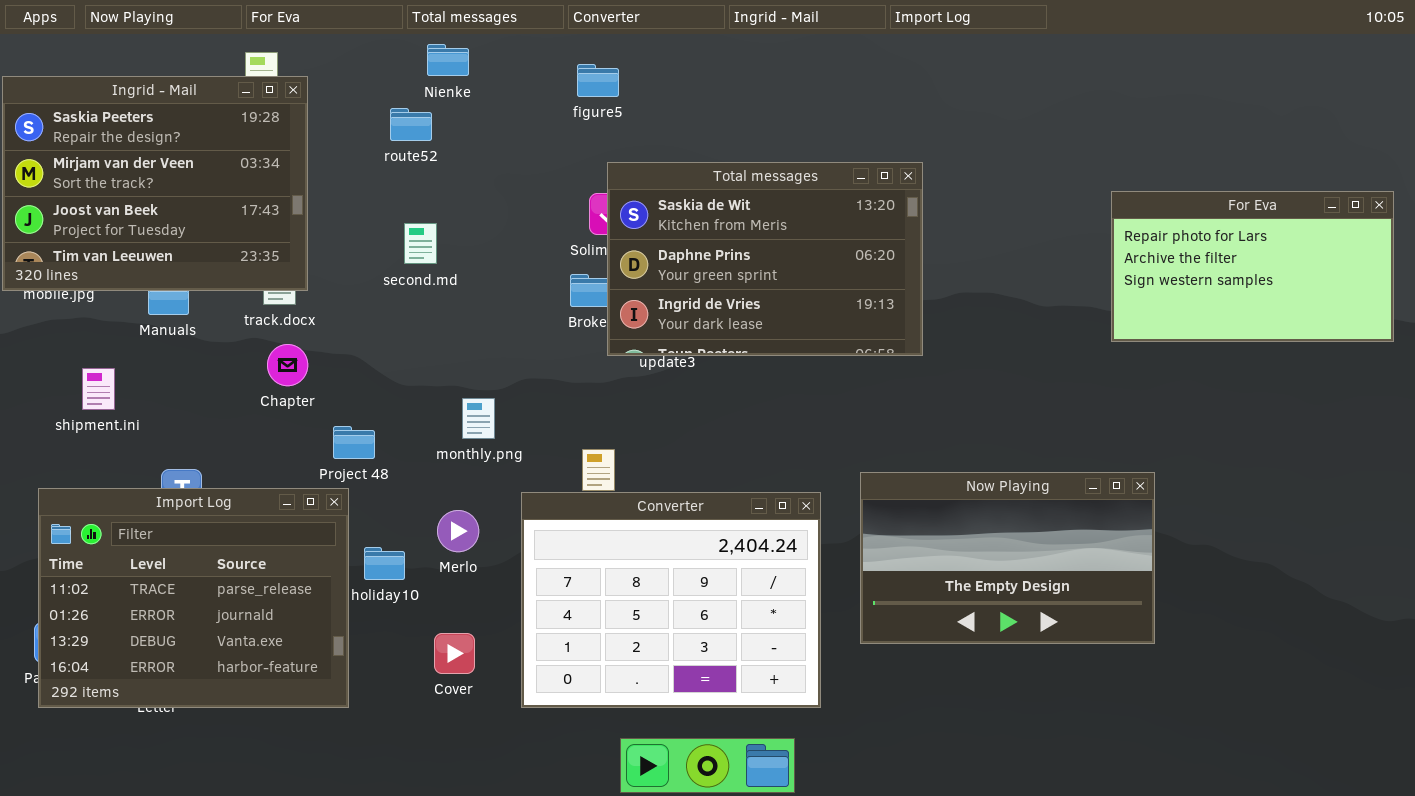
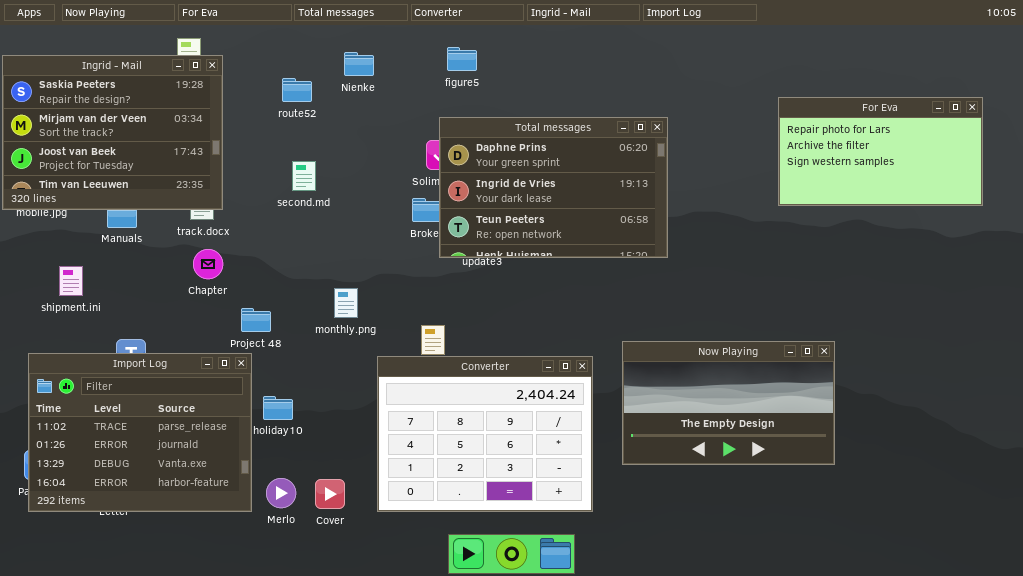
Nienke: [427,44,469,76] -> [344,52,374,76], moved
figure5: [577,64,619,97] -> [447,47,477,71], moved
Total messages: [607,162,923,356] -> [439,117,668,258], scrolled down 1 row
For Eva: [1111,191,1394,342] -> [778,97,983,206], moved
Merlo: [437,510,479,552] -> [266,478,296,508], moved
Cover: [434,633,475,674] -> [315,479,345,509], moved

